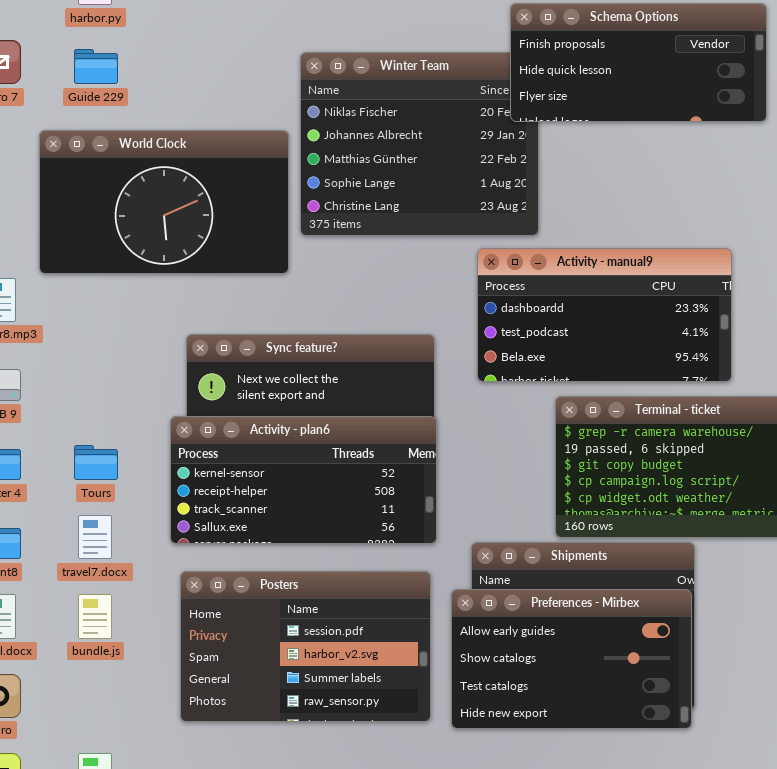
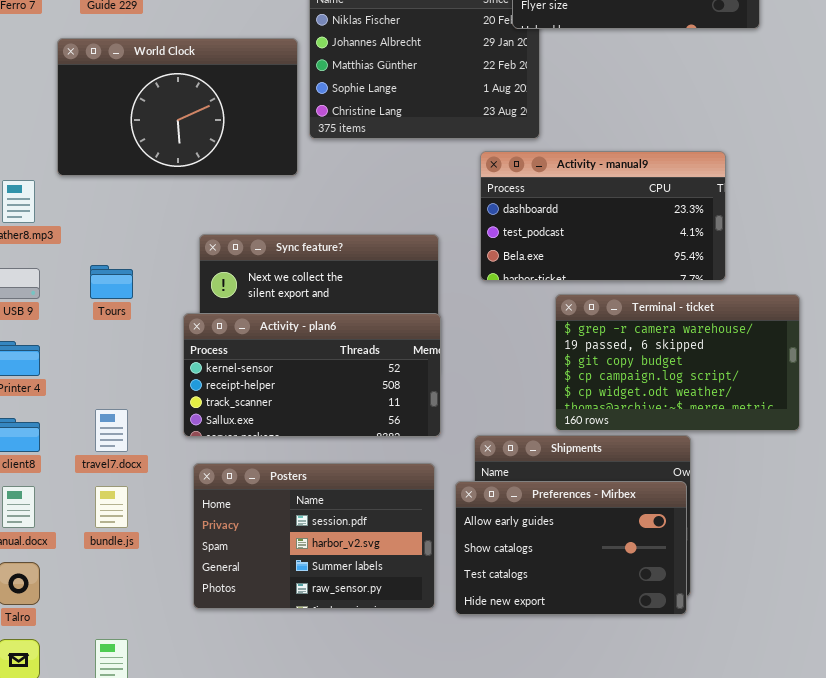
Tours: [74,445,118,480] -> [90,265,133,299], moved

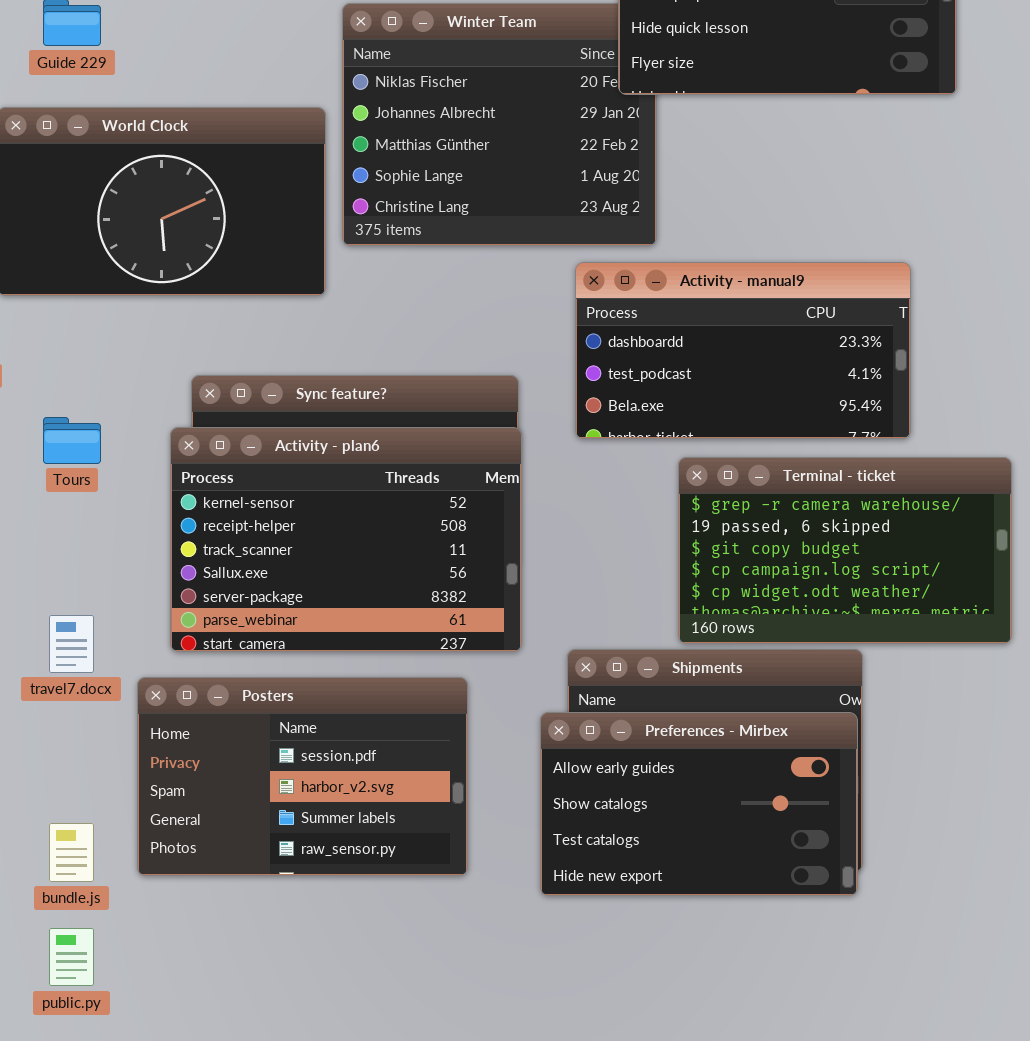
Activity - plan6: [183,313,441,437] -> [170,427,522,652], resized
Posters: [193,463,435,609] -> [137,677,468,876], moved
bundle.js: [95,486,128,528] -> [49,823,94,882], moved

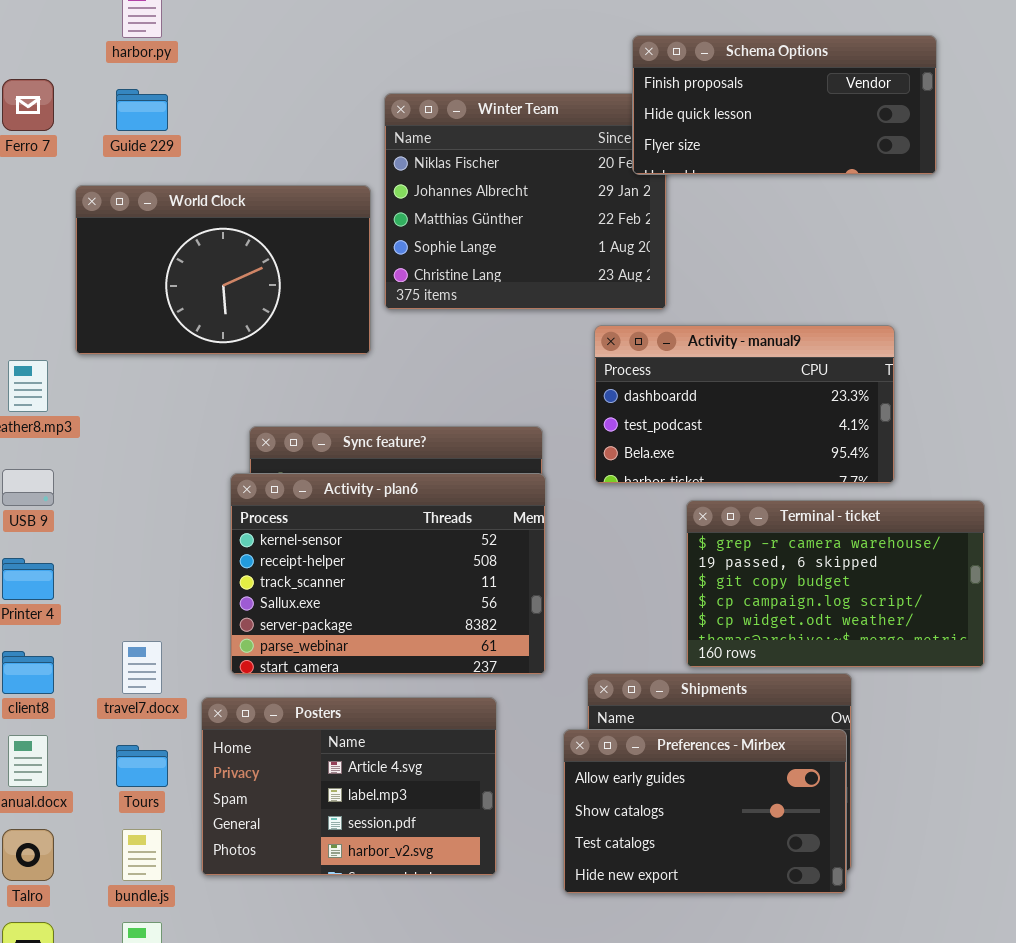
Tours: [43,417,101,464] -> [116,745,168,787], moved
Posters: [137,677,468,876] -> [201,697,497,876], scrolled up 2 rows

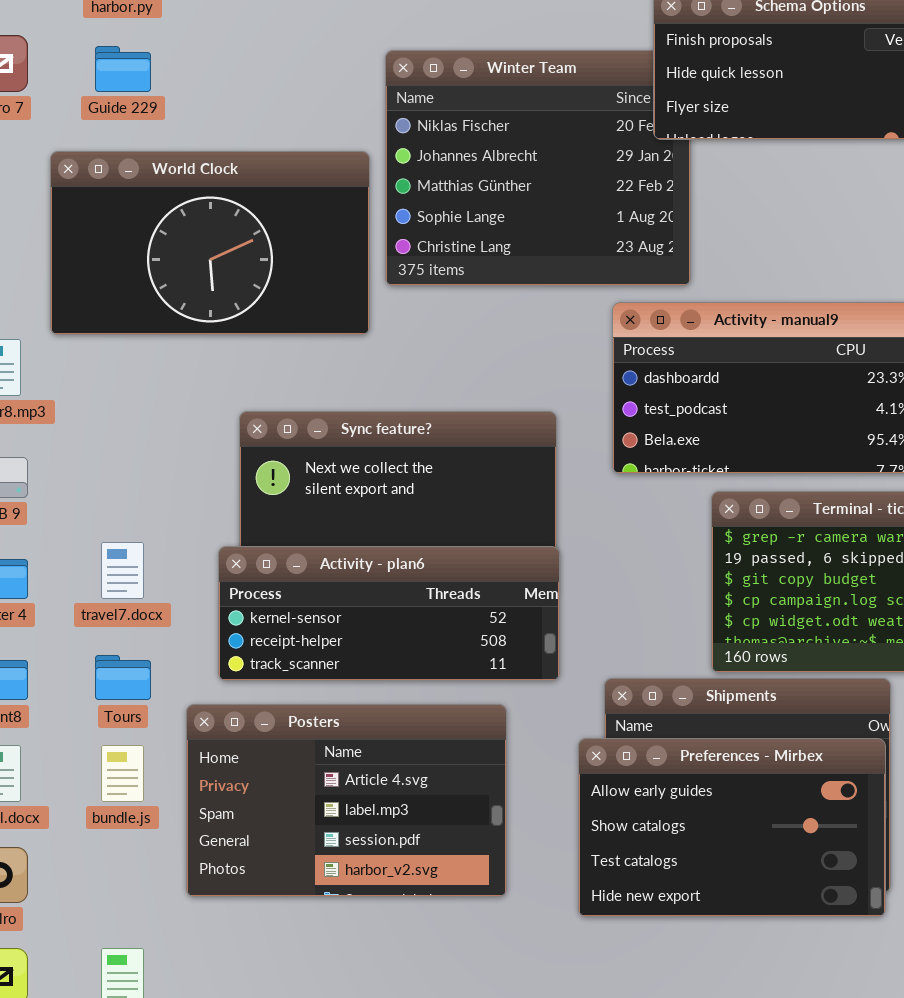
Activity - plan6: [230,473,546,675] -> [218,546,560,681], resized
travel7.docx: [122,641,162,694] -> [101,542,144,599], moved
Tours: [116,745,168,787] -> [95,655,151,700], moved
bundle.js: [122,829,162,881] -> [101,745,144,802], moved

